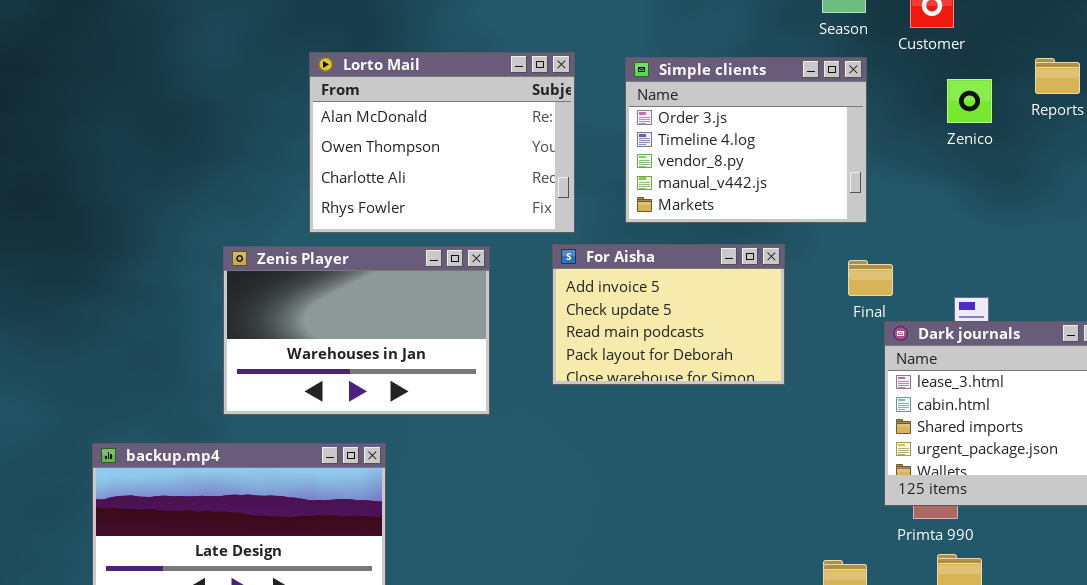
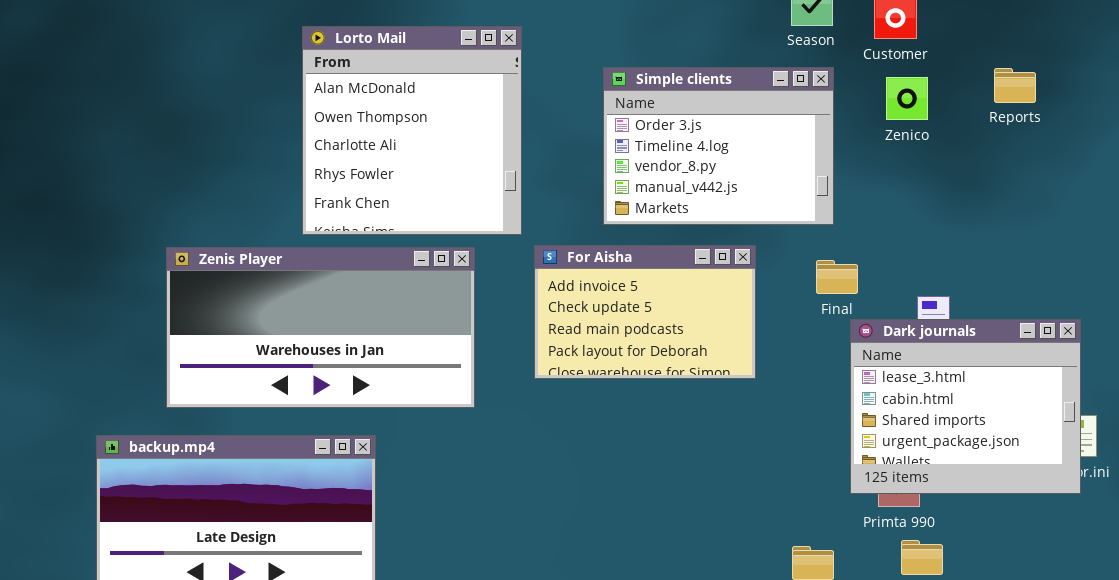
Lorto Mail: [309,52,575,233] -> [302,26,522,235], resized
Zenico: [947,79,992,123] -> [886,77,928,120], moved
Zenis Player: [223,246,490,415] -> [166,247,475,408], resized

